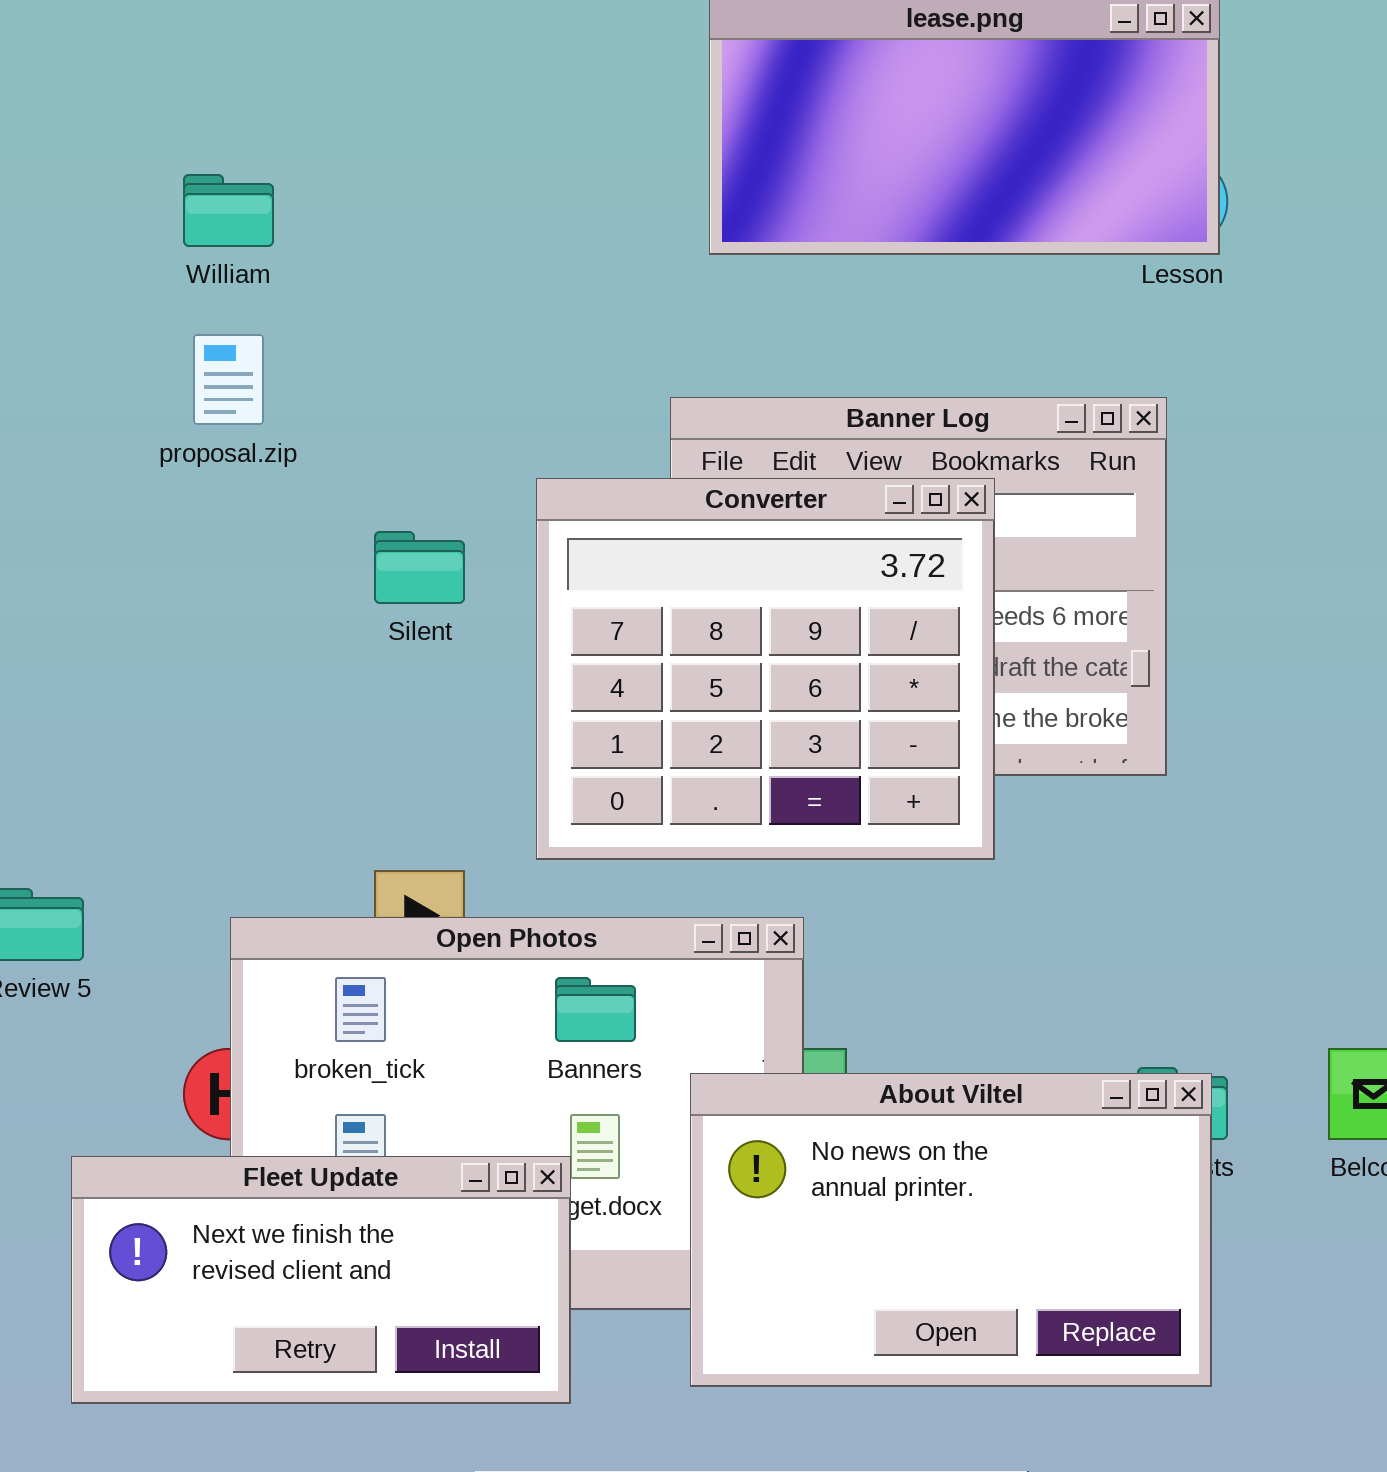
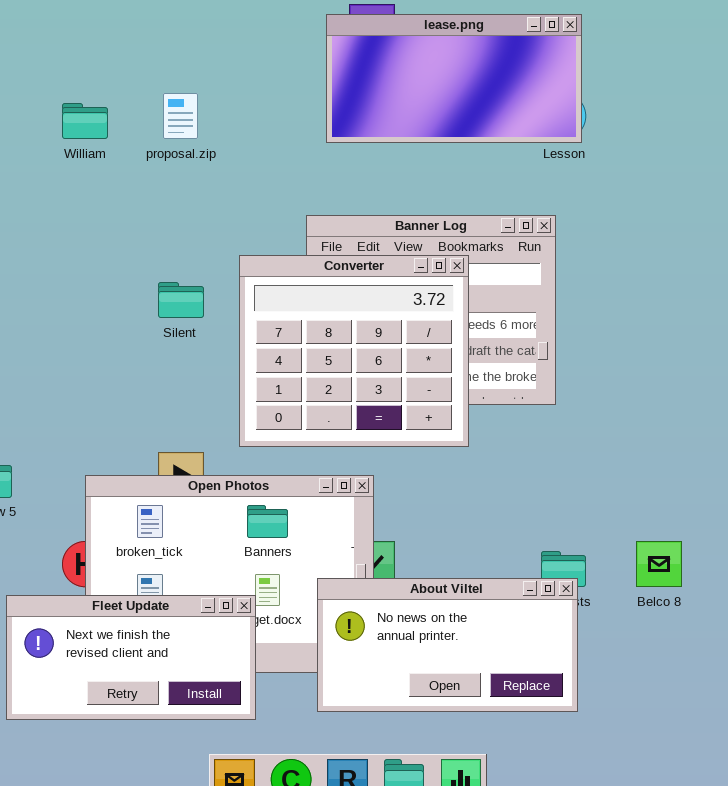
proposal.zip: [193,334,264,425] -> [163,93,198,139], moved
About Viltel: [690,1073,1212,1387] -> [317,578,578,712], resized

